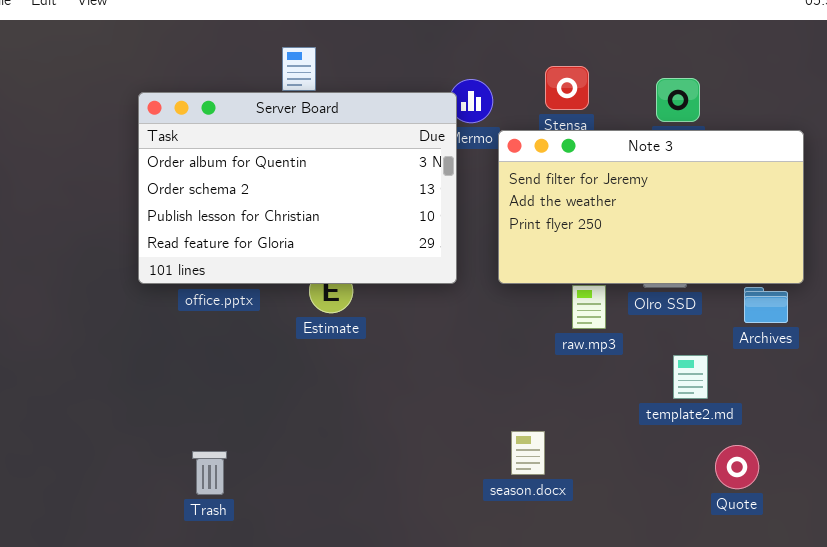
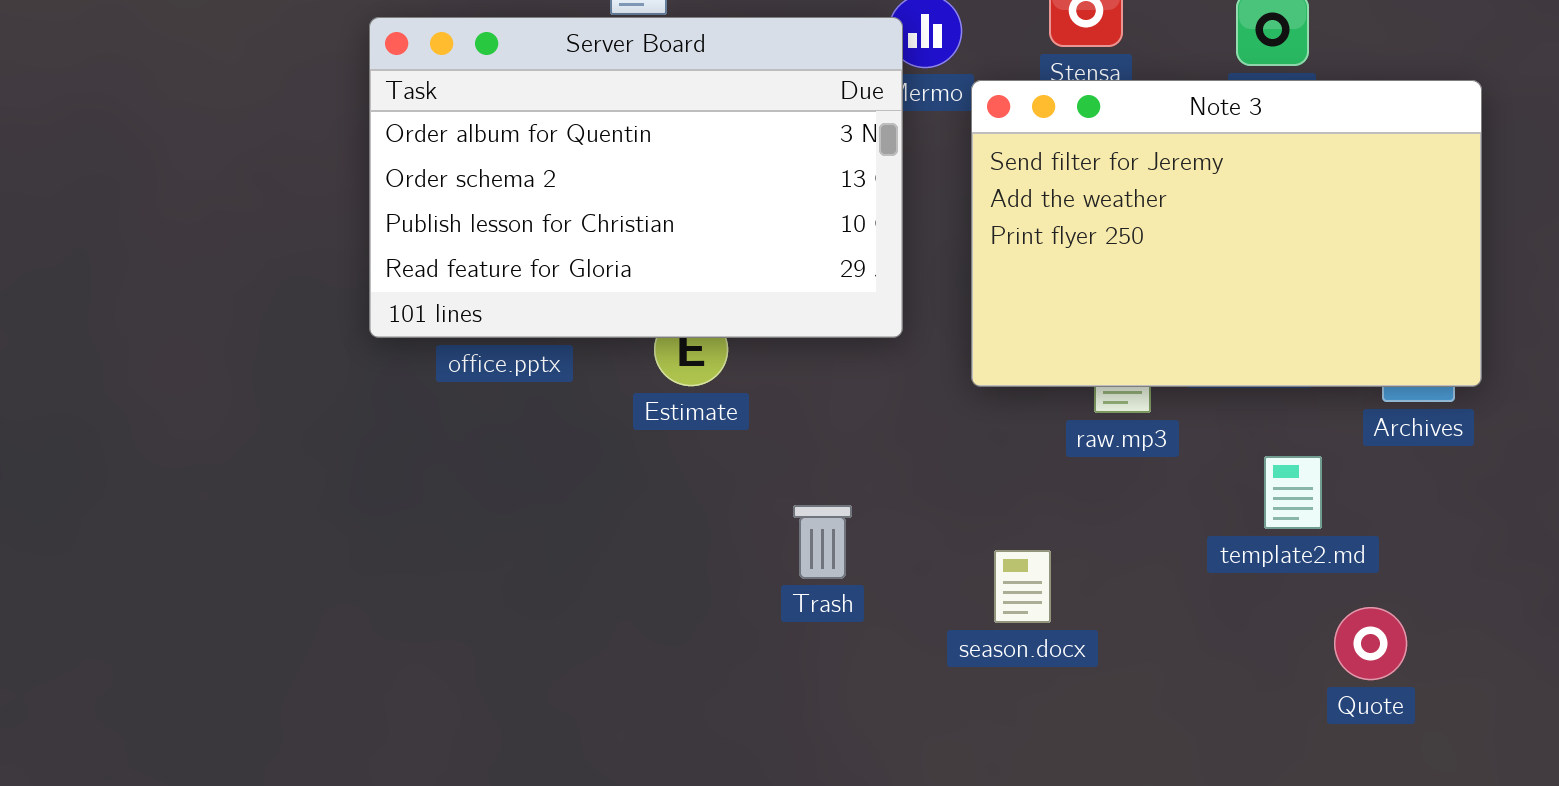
Note 3: [498,130,804,284] -> [971,80,1482,387], resized
season.docx: [511,431,545,475] -> [994,550,1051,623], moved
Trash: [192,451,227,495] -> [793,505,852,579], moved

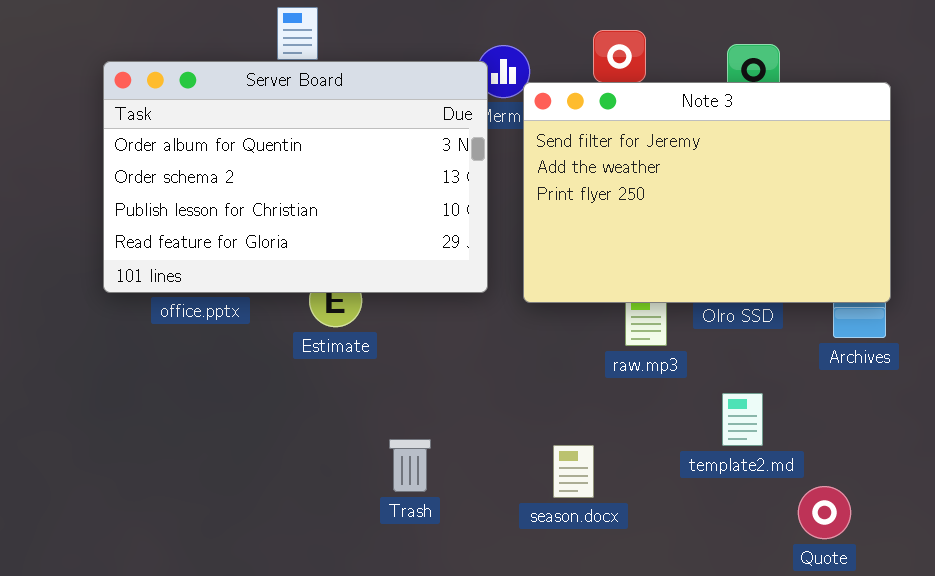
Note 3: [971,80,1482,387] -> [523,82,891,303], moved
template2.md: [1264,456,1322,529] -> [722,393,763,446], moved
Trash: [793,505,852,579] -> [389,439,431,492], moved

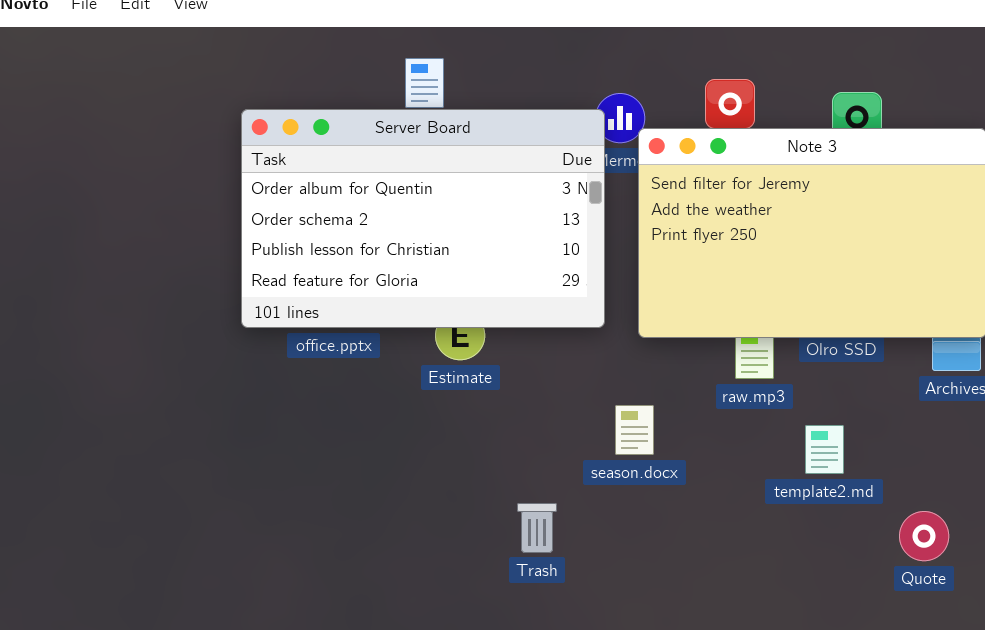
template2.md: [722,393,763,446] -> [805,425,844,474], moved
Trash: [389,439,431,492] -> [517,503,557,553], moved
season.docx: [553,445,594,498] -> [615,405,654,455], moved

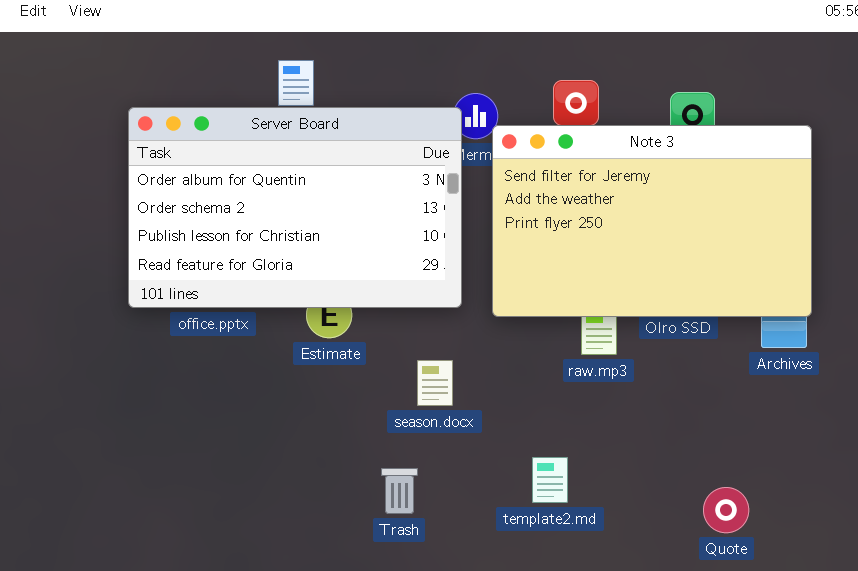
season.docx: [615,405,654,455] -> [417,360,453,406], moved
template2.md: [805,425,844,474] -> [532,457,568,503], moved
Quote: [899,511,949,561] -> [703,487,749,533], moved

